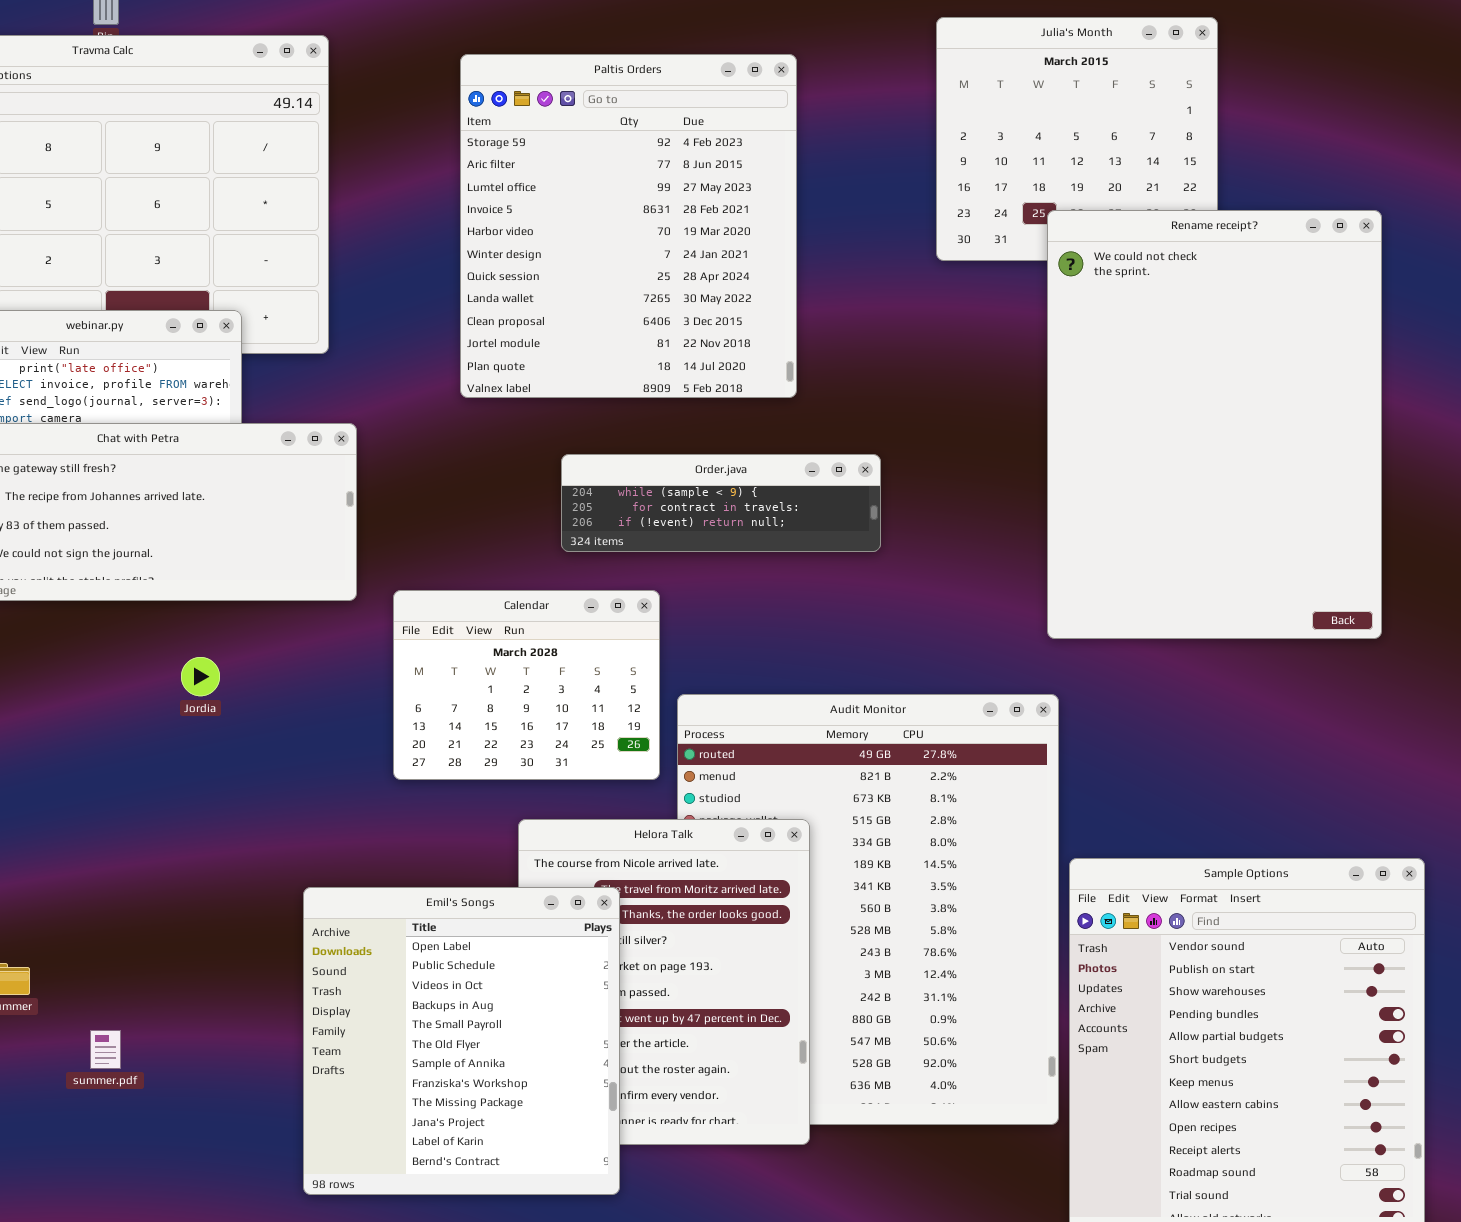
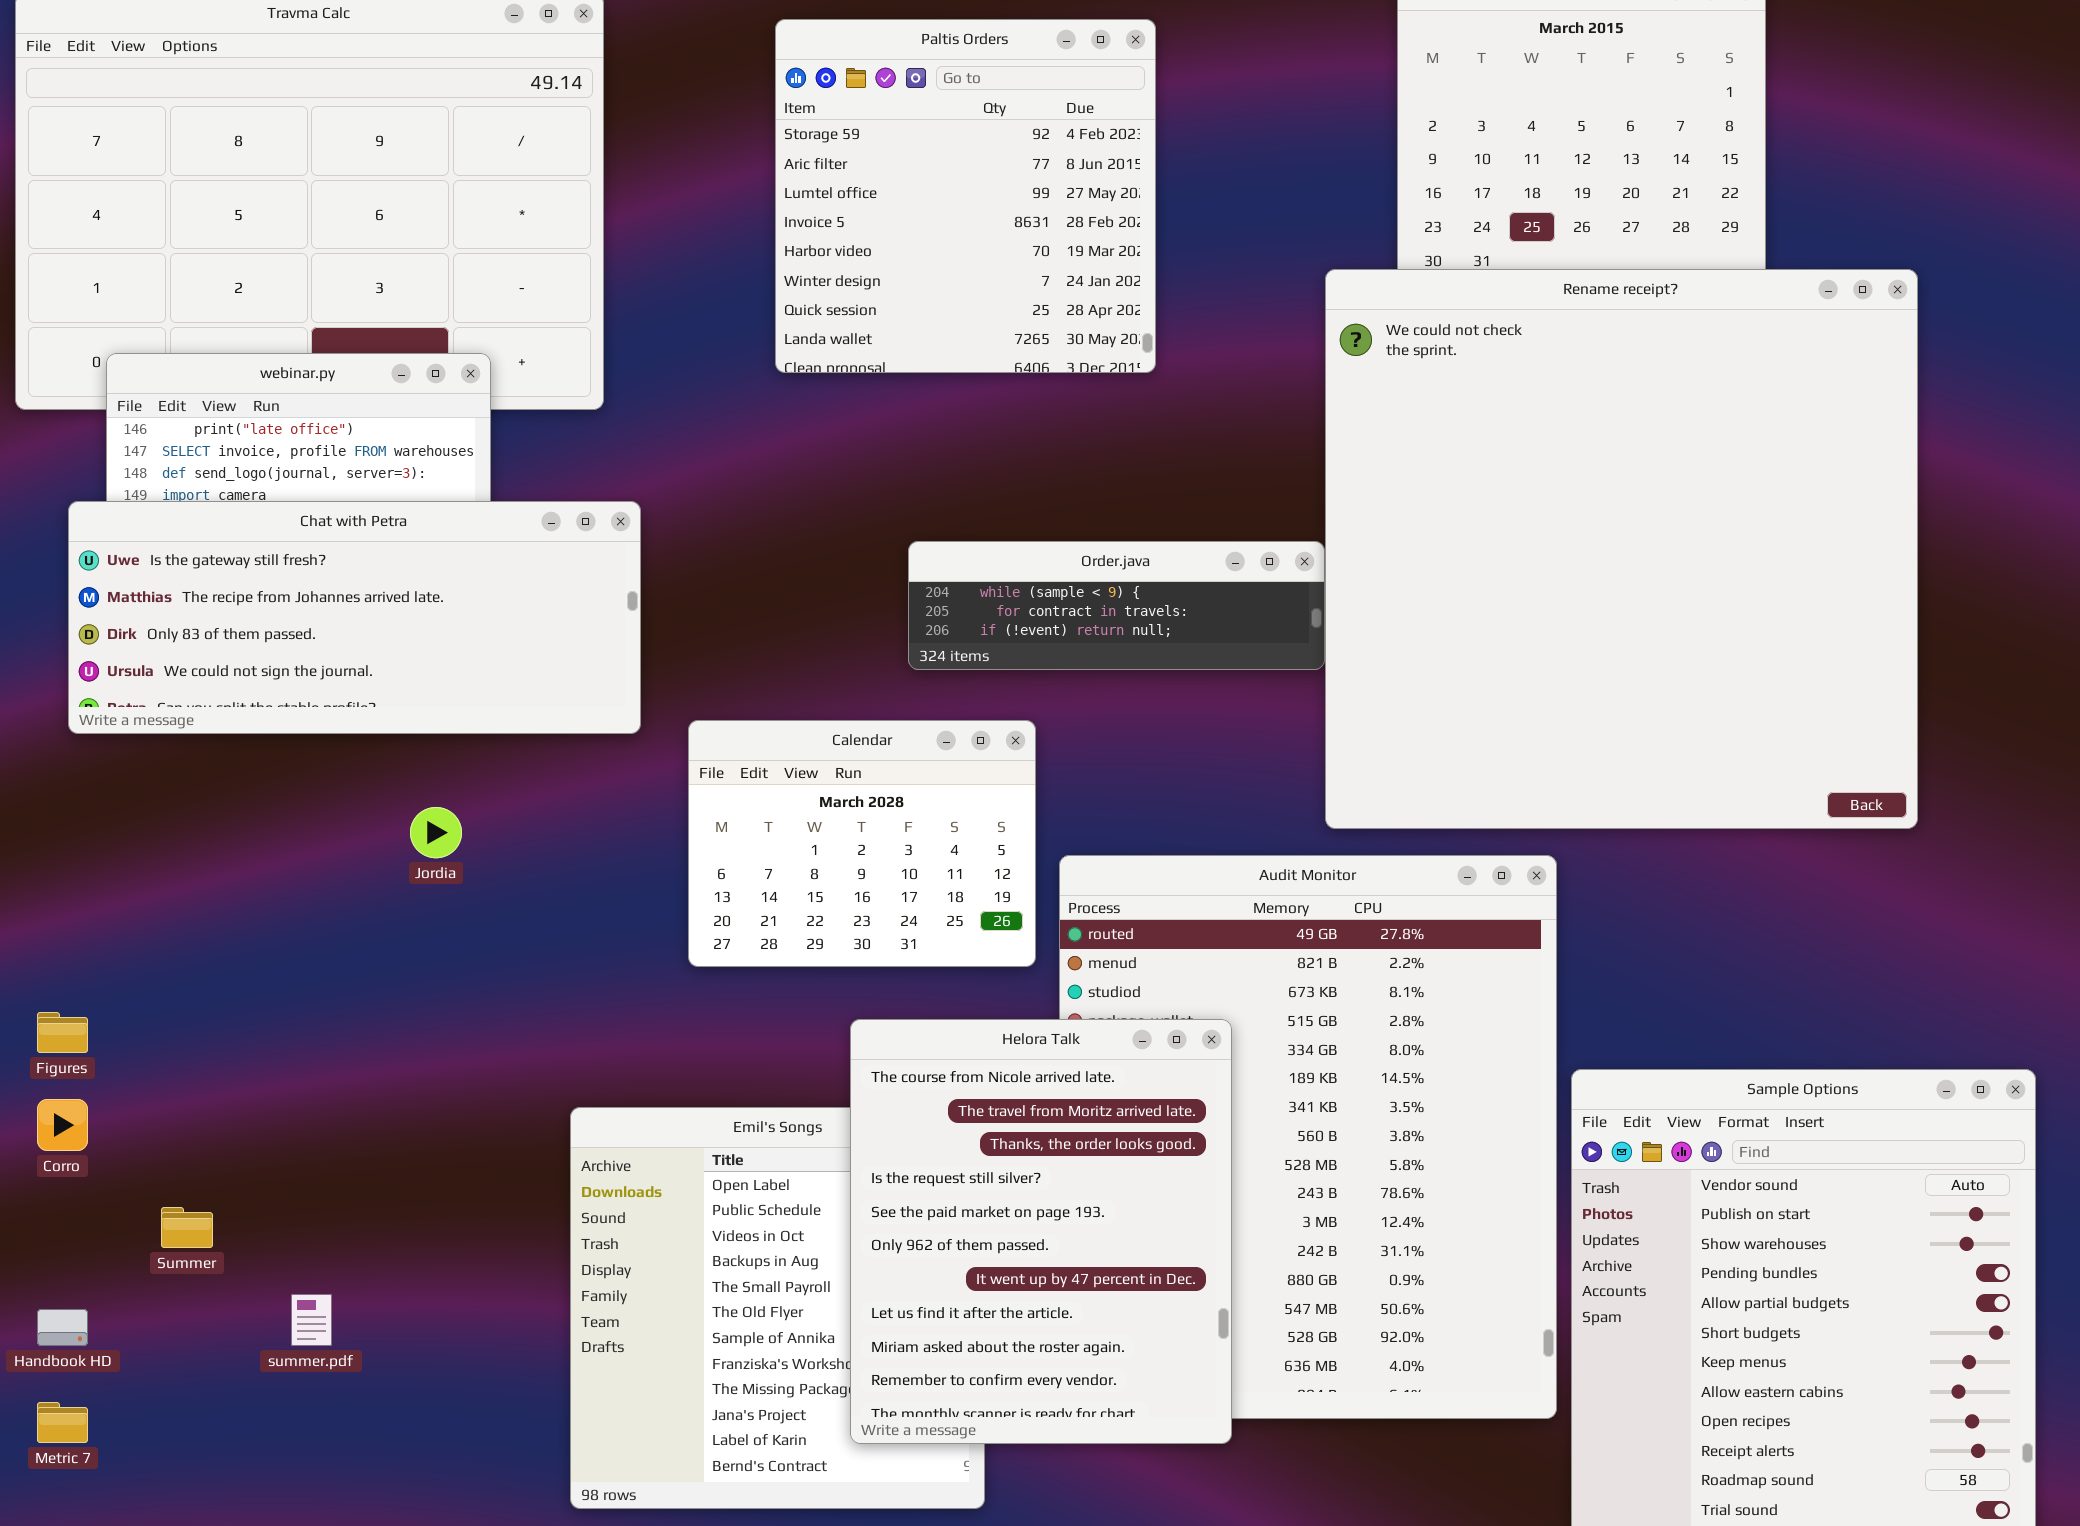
Paltis Orders: [460,54,797,398] -> [775,19,1156,373], resized
Rename receipt?: [1047,210,1382,639] -> [1325,269,1918,829], moved, resized
Helora Talk: [518,819,810,1145] -> [850,1019,1232,1444], raised

